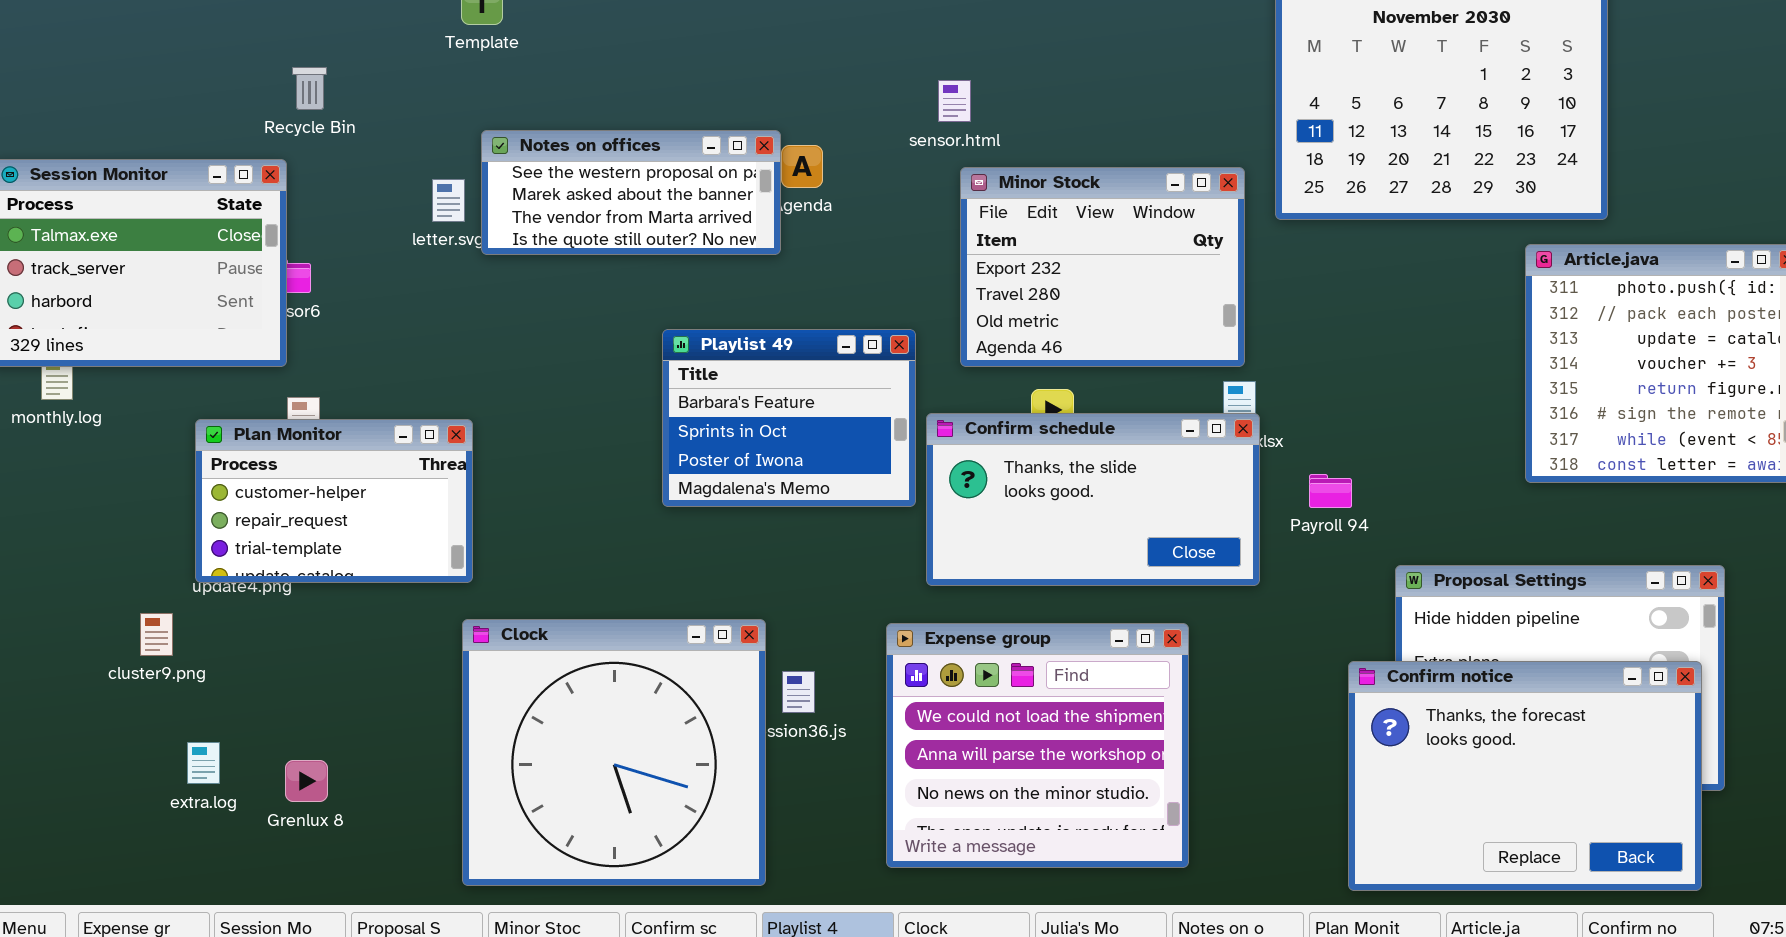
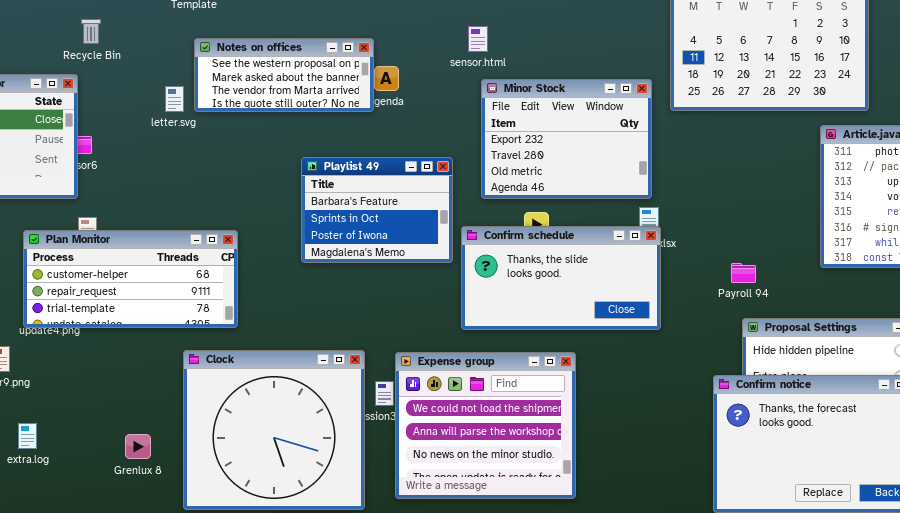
Notes on offices: [481,130,781,255] -> [194,38,374,112], moved
Playlist 49: [662,329,916,507] -> [301,157,453,263], moved
Plan Monitor: [195,419,473,583] -> [23,230,238,328], resized
Payroll 94: [1309,474,1352,508] -> [731,263,756,283], moved
Expense group: [886,623,1189,868] -> [395,352,576,499], moved
Grenlux 8: [285,760,328,802] -> [125,434,151,459], moved

